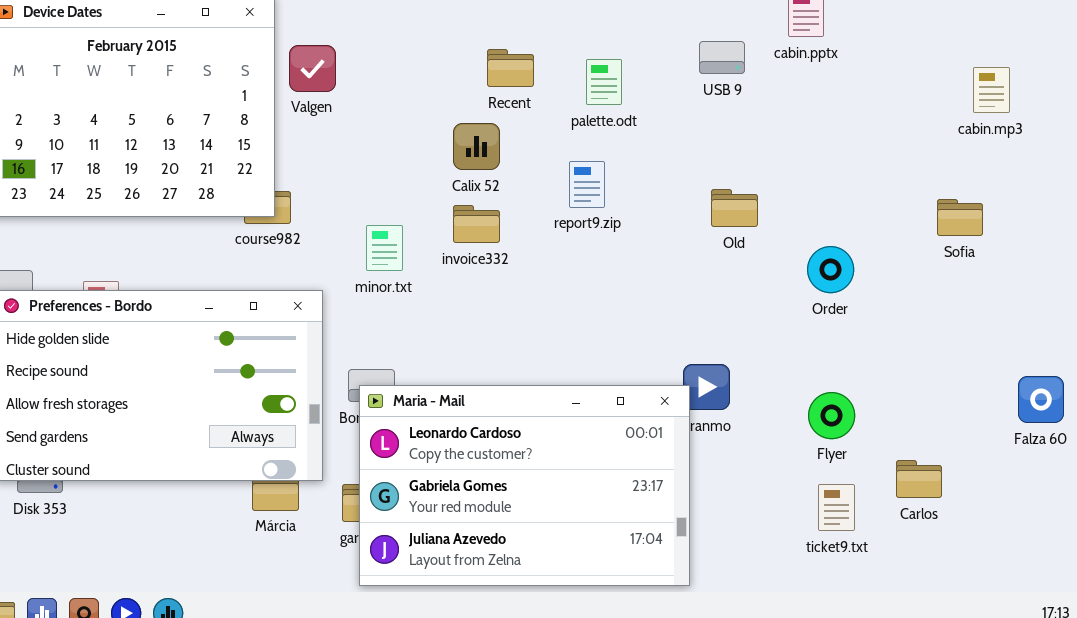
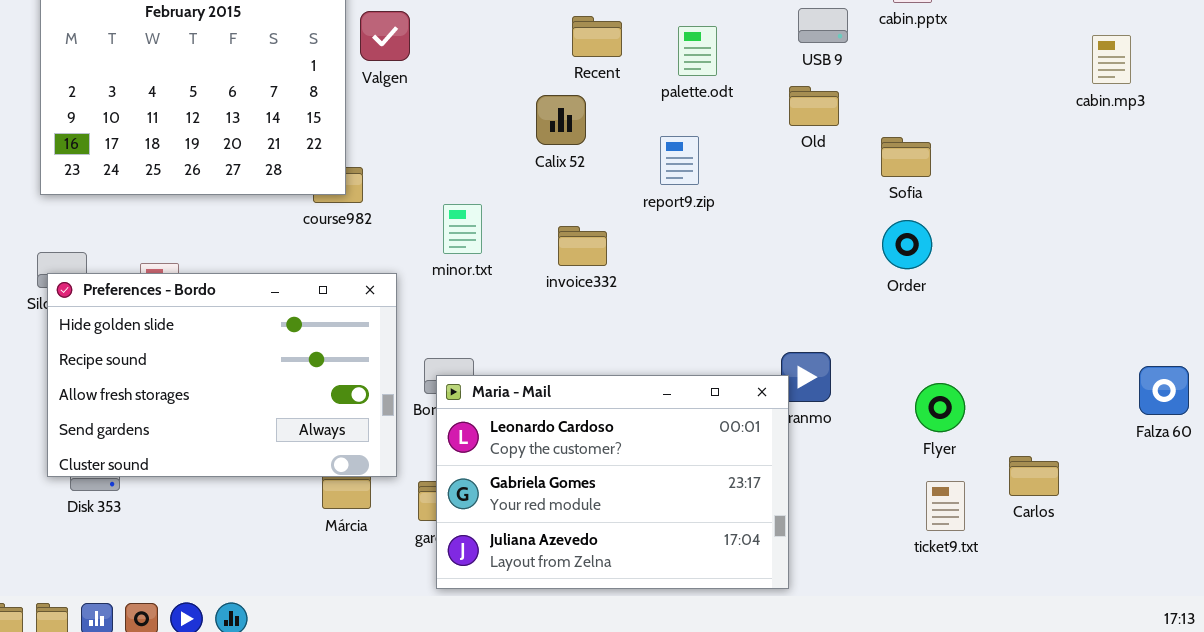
Old: [711,189,758,227] -> [789,86,839,126], moved
Sofia: [937,199,983,236] -> [881,137,931,177], moved
invoice332: [453,205,500,243] -> [558,226,607,266], moved
Order: [807,246,854,293] -> [882,220,932,269], moved

